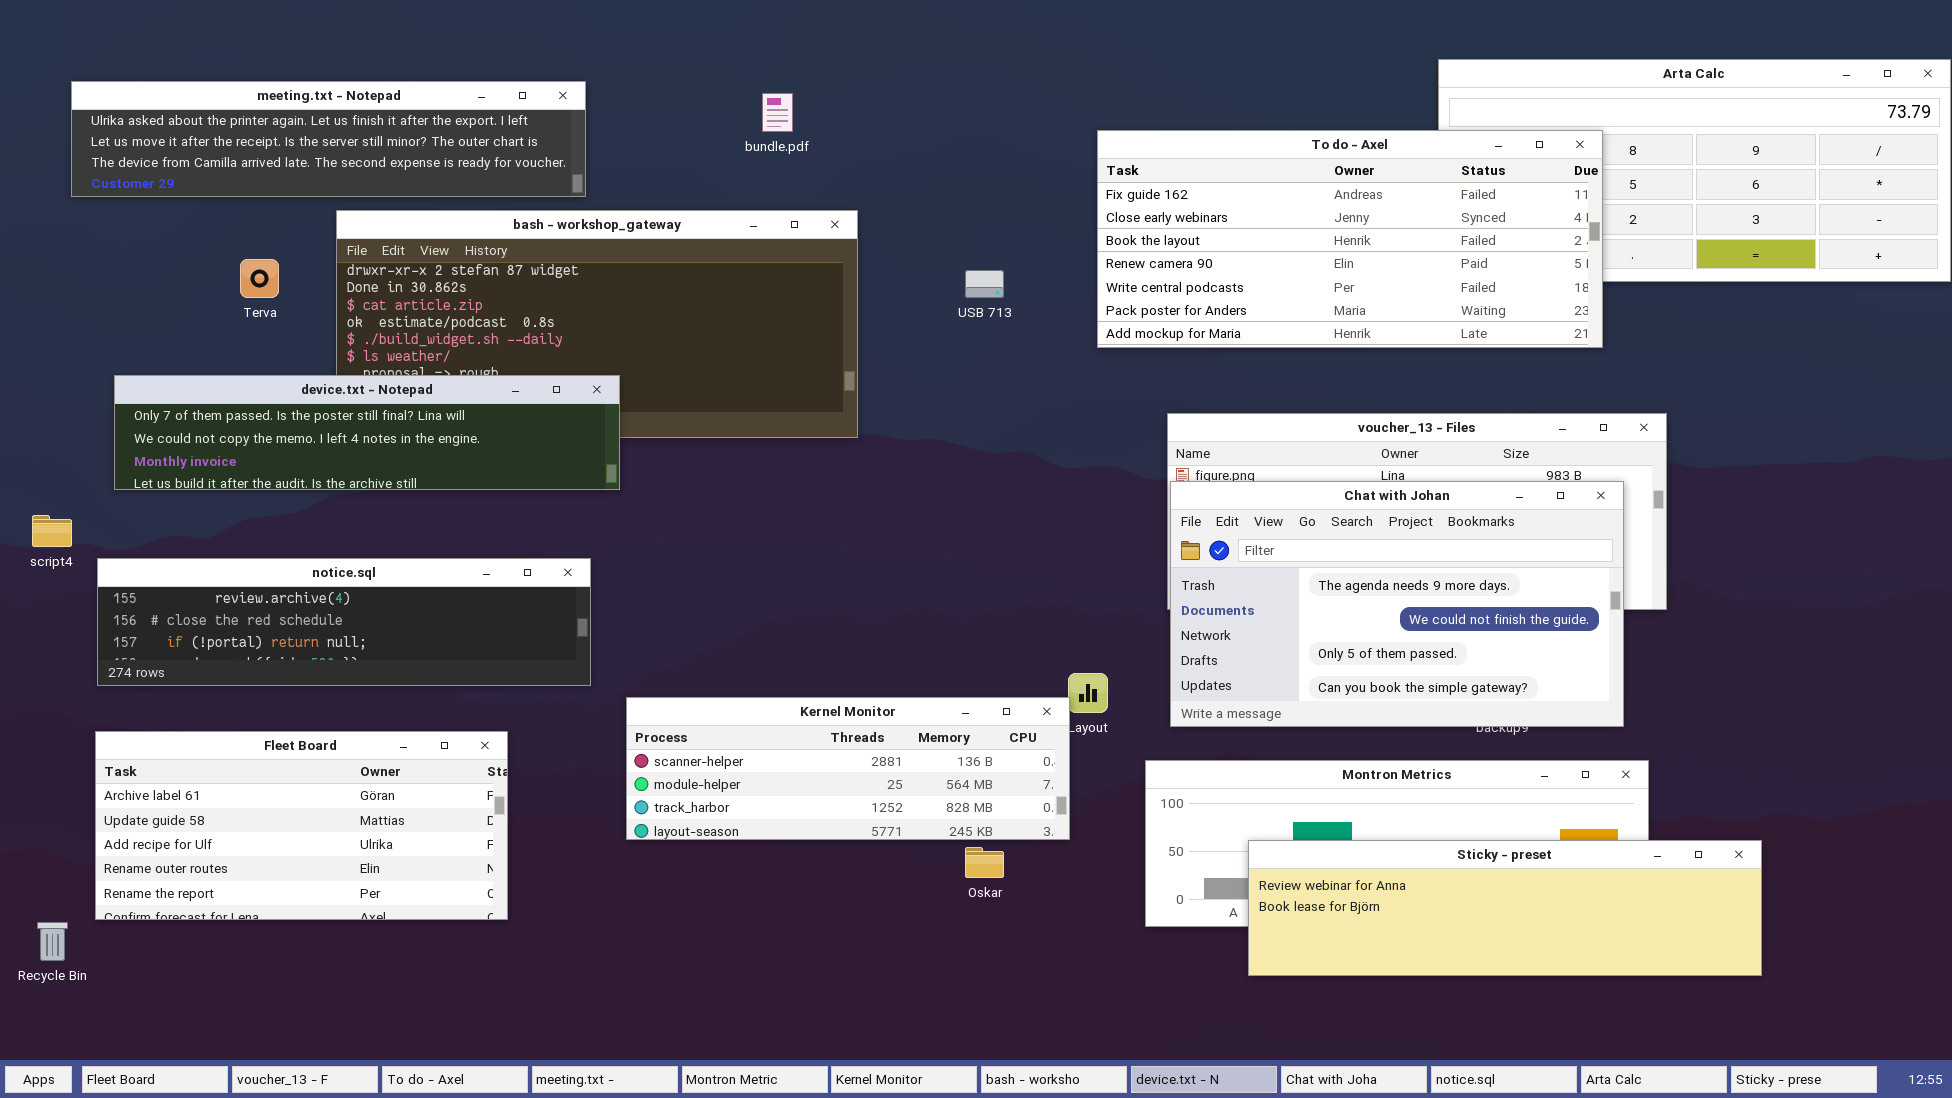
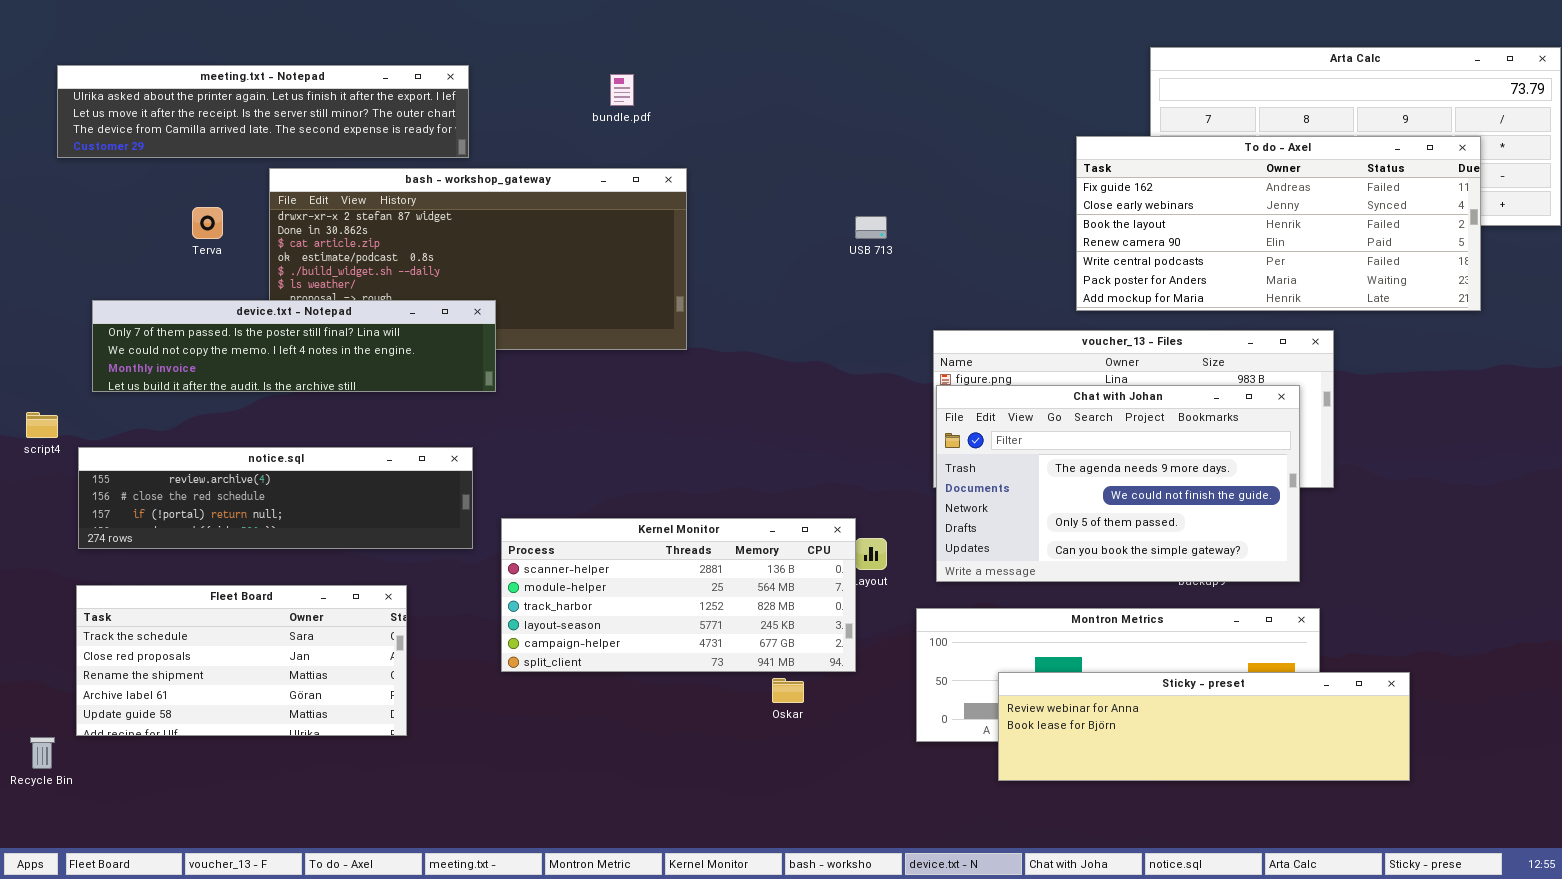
To do - Axel: [1097,130,1603,348] -> [1076,136,1481,311], moved
USB 713: [965,270,1004,298] -> [855,216,887,239], moved
Kernel Monitor: [626,697,1070,840] -> [501,518,856,672], resized
Fleet Board: [95,731,508,920] -> [76,585,407,736], scrolled up 3 rows

